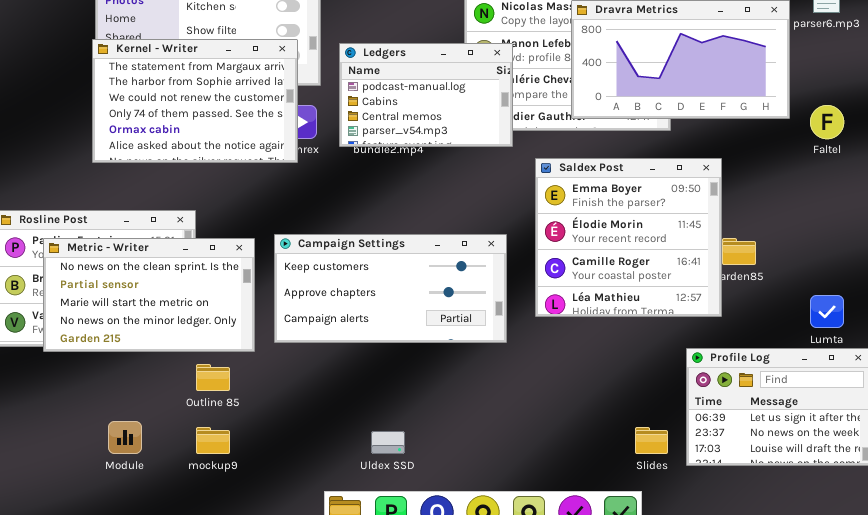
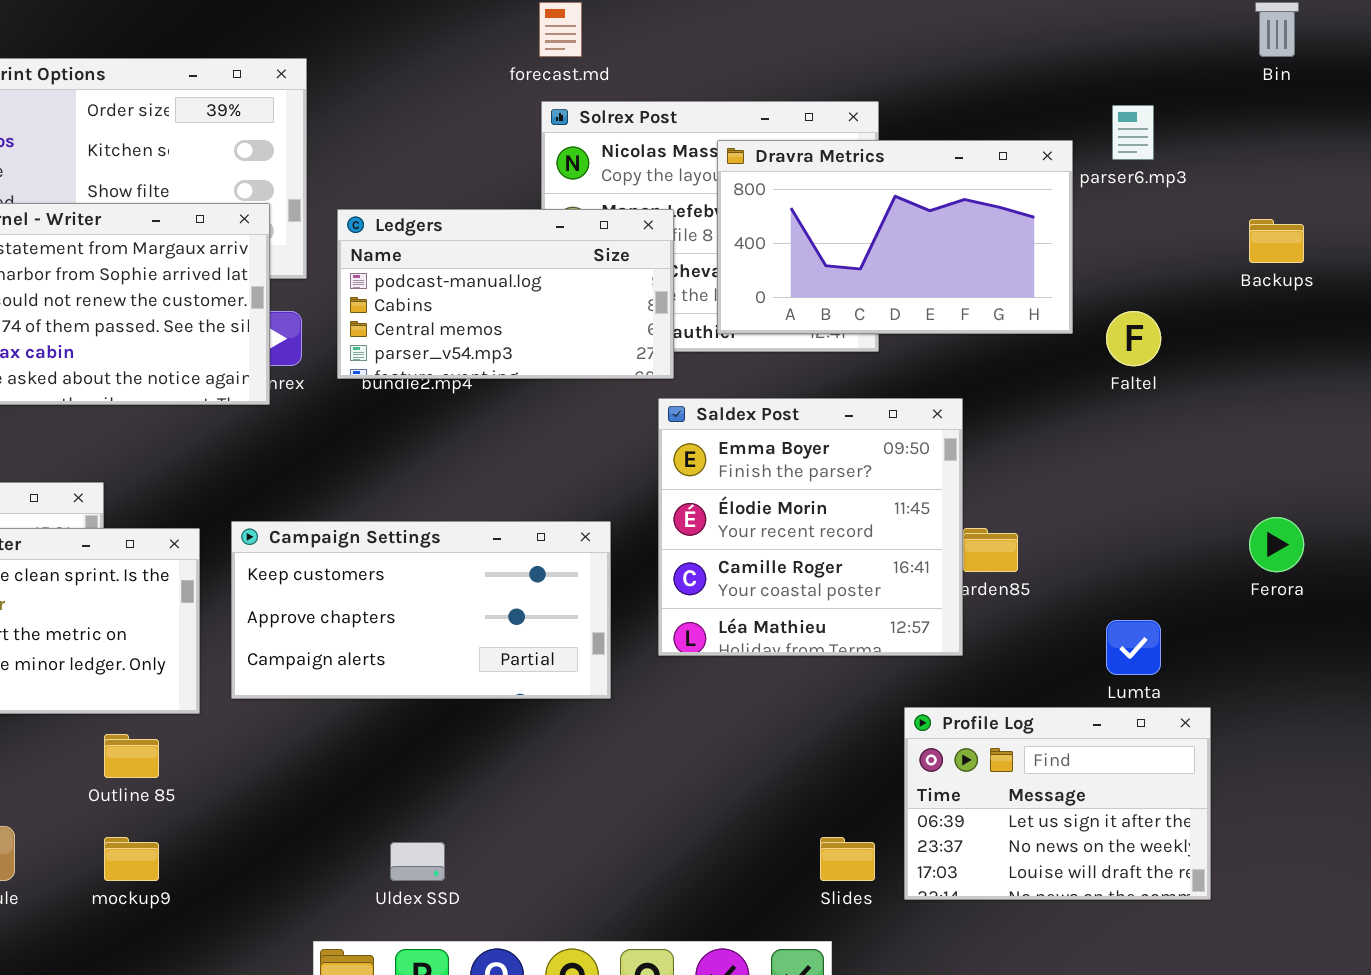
Ledgers: [339,43,513,147] -> [337,209,674,379], resized

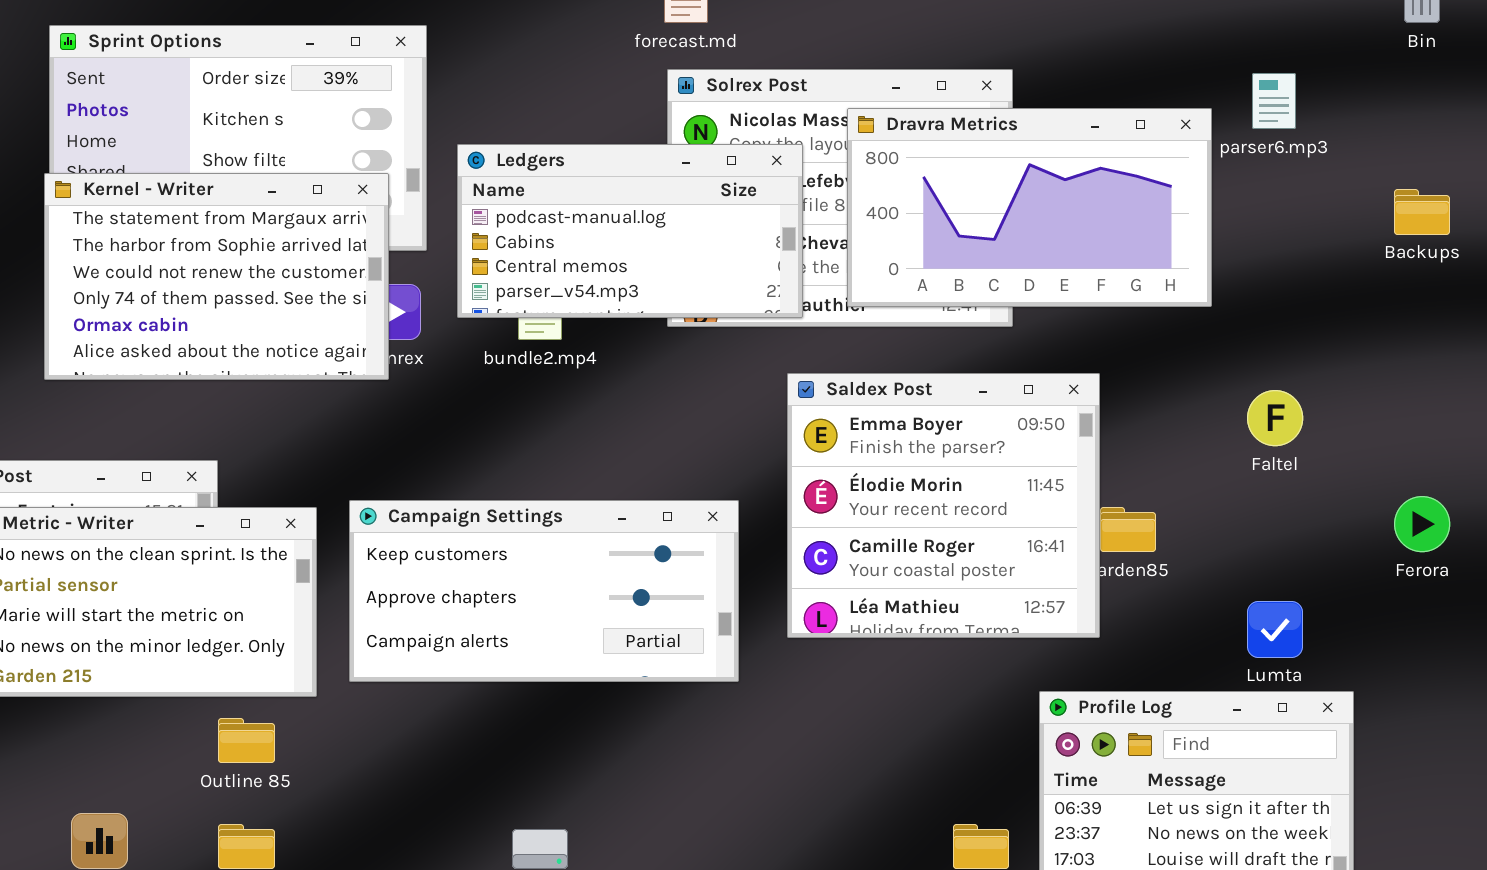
Ledgers: [337,209,674,379] -> [457,144,803,318], moved
Faltel: [1106,311,1161,366] -> [1247,390,1303,446], moved

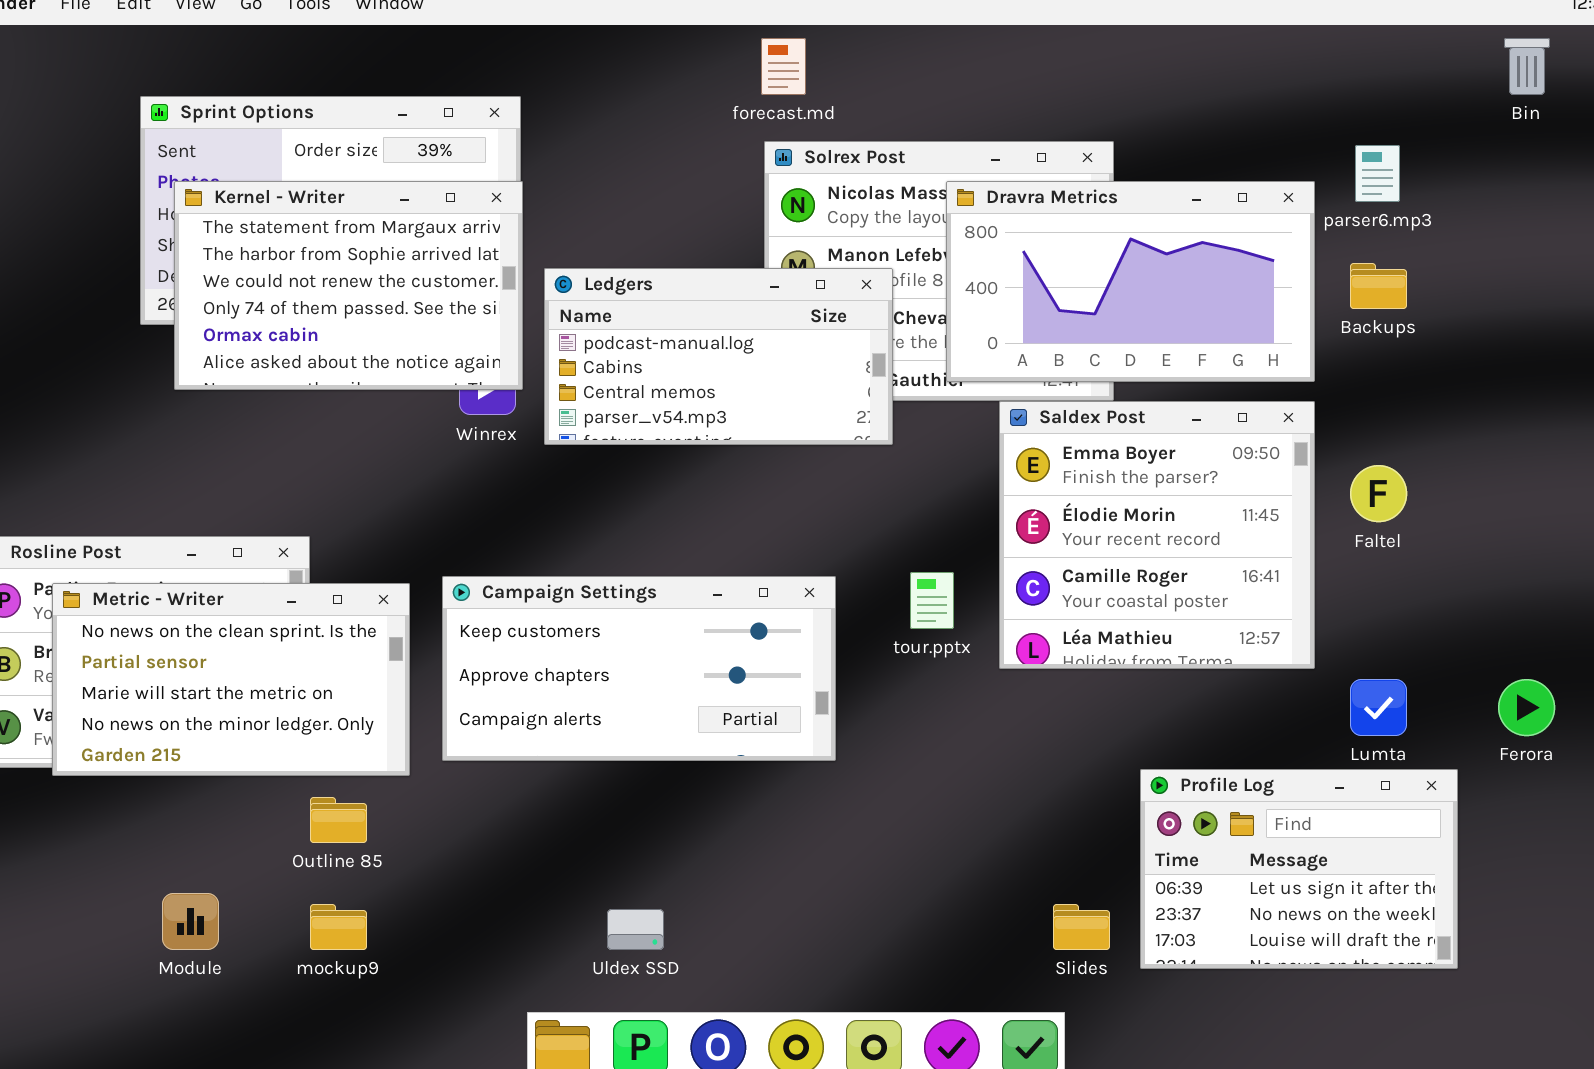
Ledgers: [457,144,803,318] -> [544,268,893,445], moved
Kernel - Writer: [44,173,389,380] -> [174,181,523,390], moved
Backups: [1394,189,1450,235] -> [1350,263,1407,309], moved
Saldex Post: [787,373,1100,638] -> [999,401,1315,669], moved
Ferora: [1394,496,1450,552] -> [1498,679,1555,736], moved

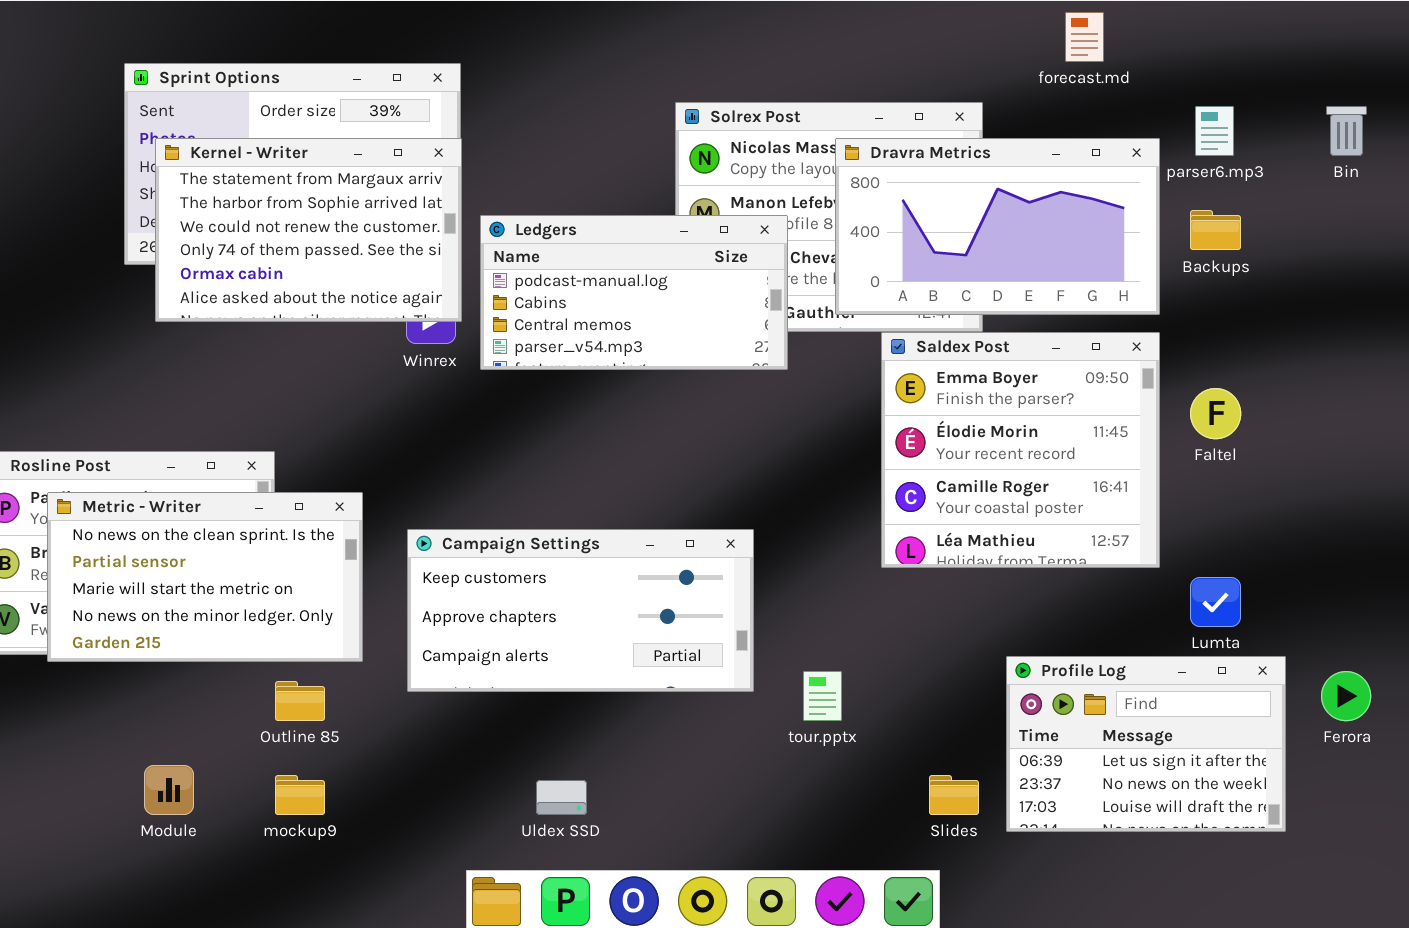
forecast.md: [761,38,806,95] -> [1065,12,1104,62], moved
Bin: [1504,38,1550,95] -> [1326,106,1367,156], moved
tour.pptx: [910,572,954,629] -> [803,671,842,721], moved
Campaign Settings: [442,576,836,761] -> [407,529,754,692], moved
Ferora: [1498,679,1555,736] -> [1321,671,1371,721], moved

